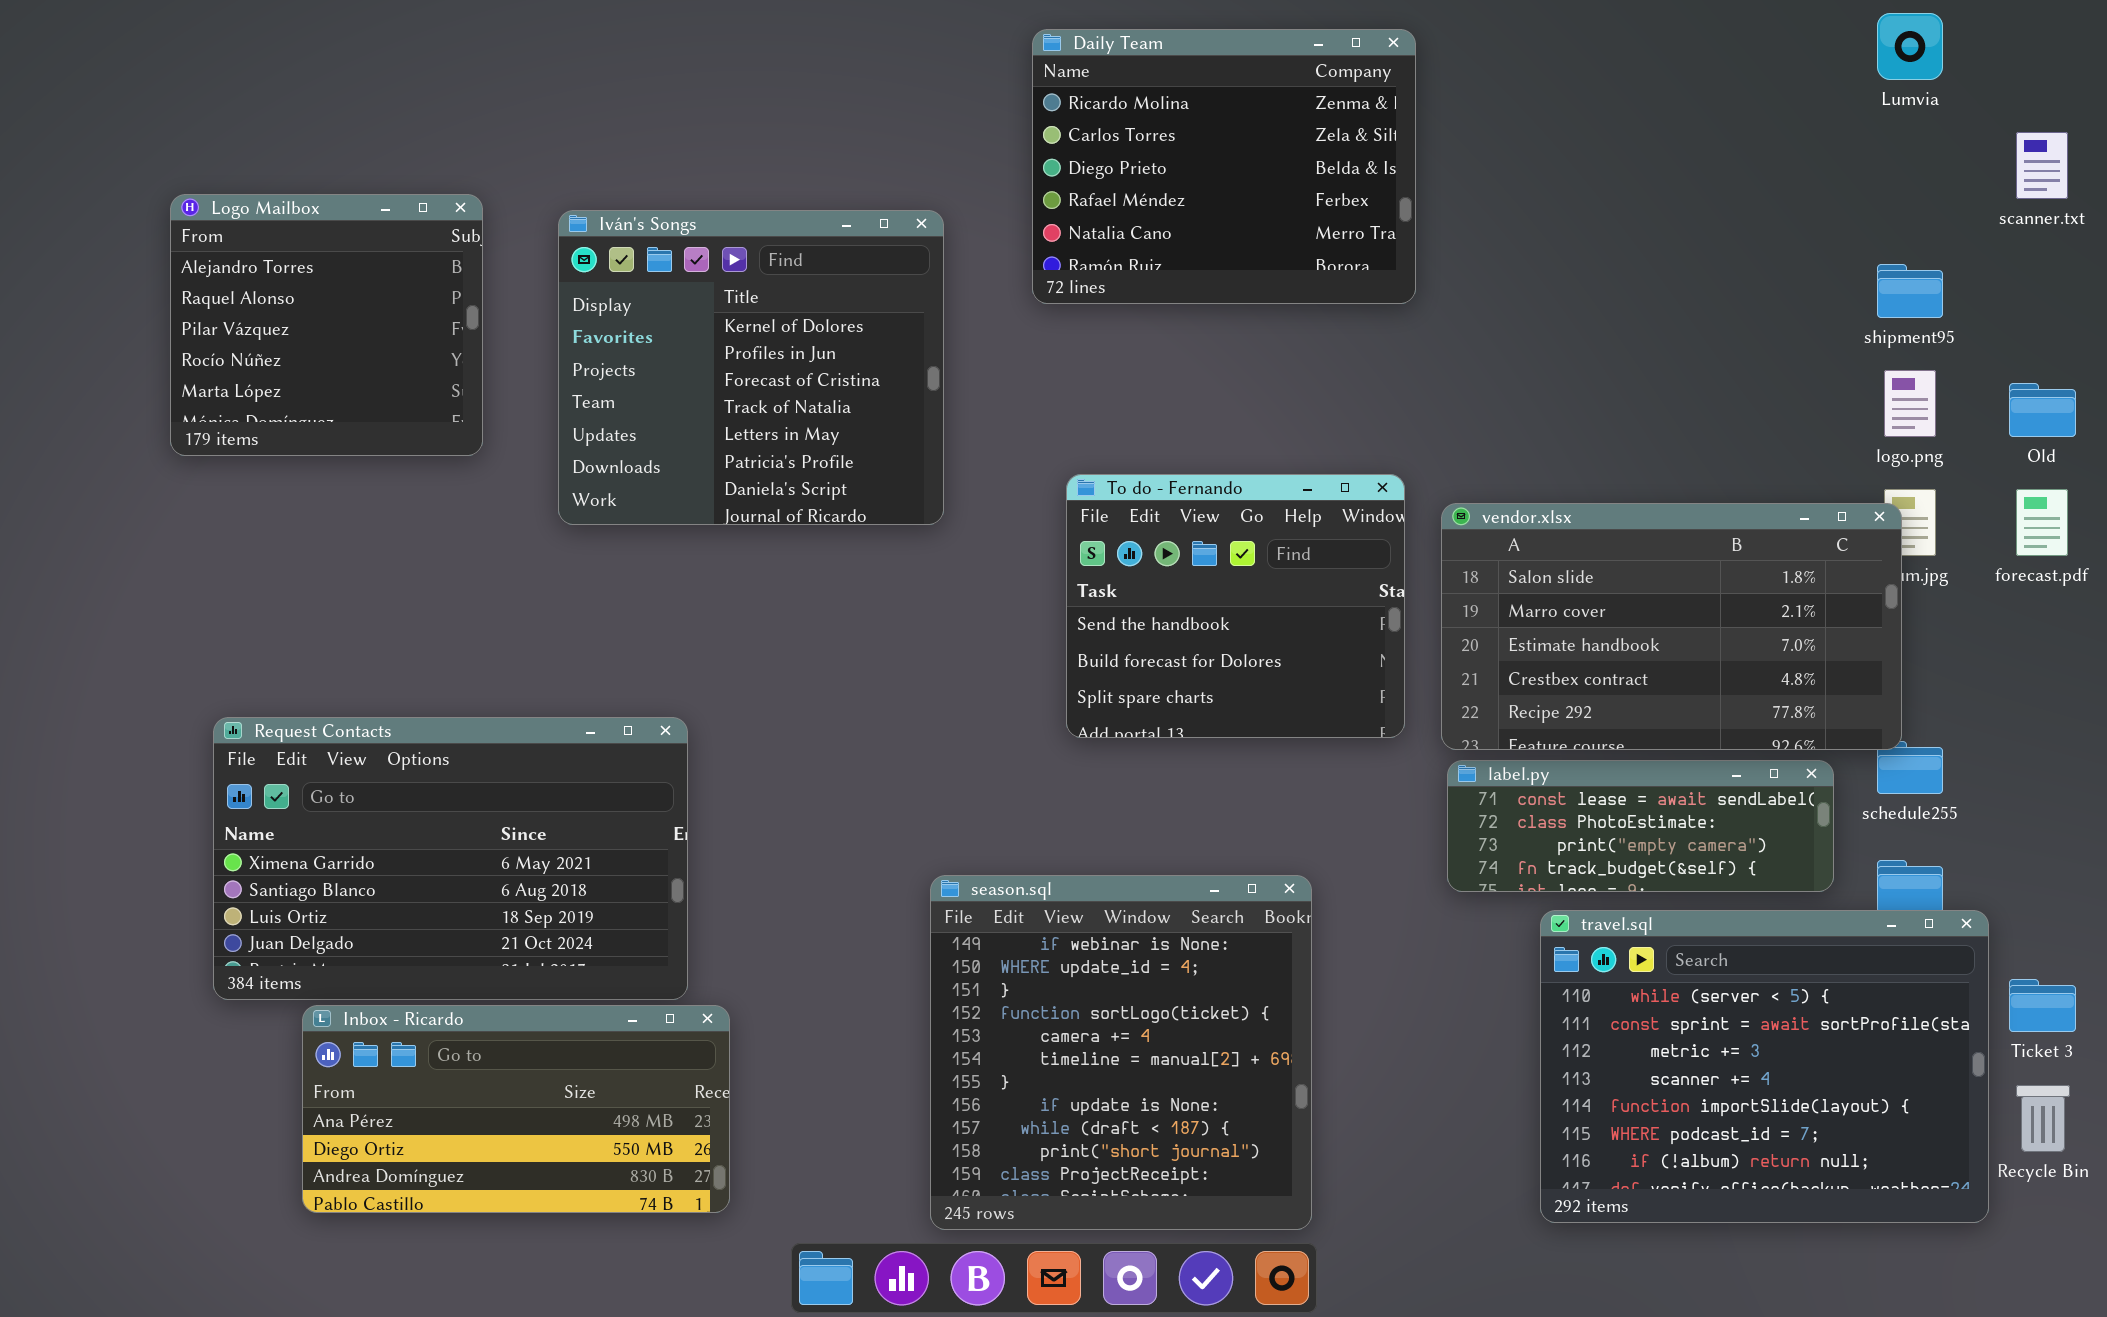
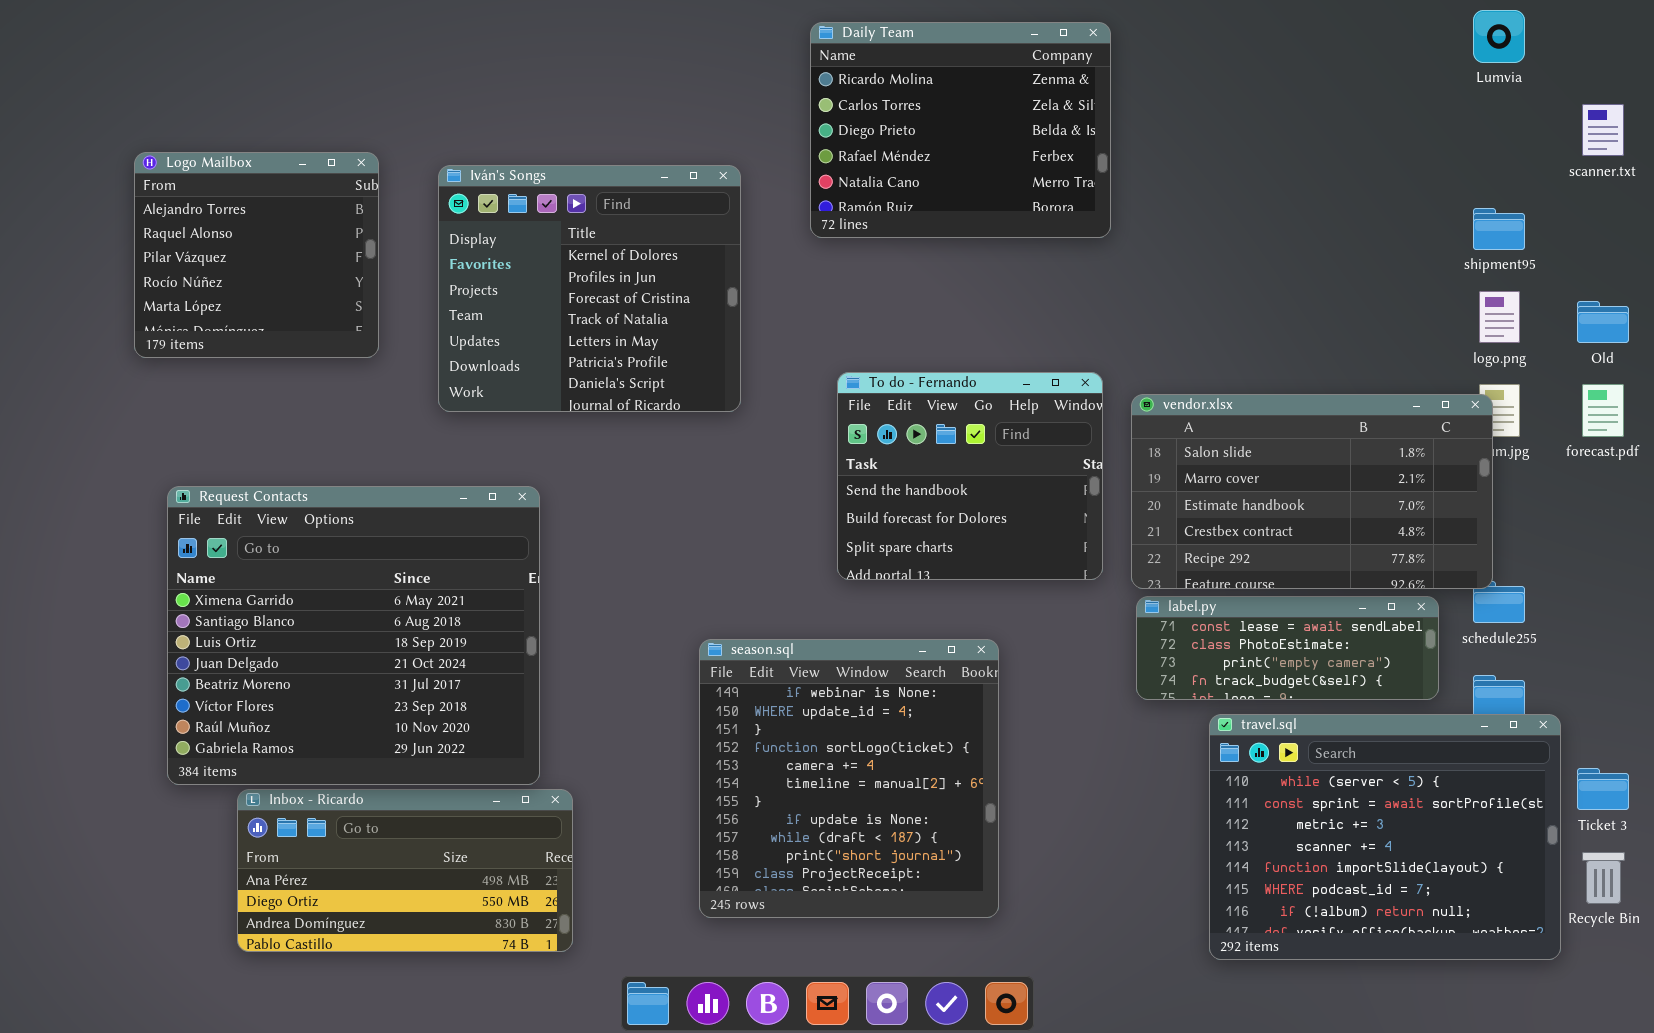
Request Contacts: [213,717,688,1000] -> [167,486,540,785], resized
season.sql: [930,875,1312,1230] -> [699,639,999,918], moved

